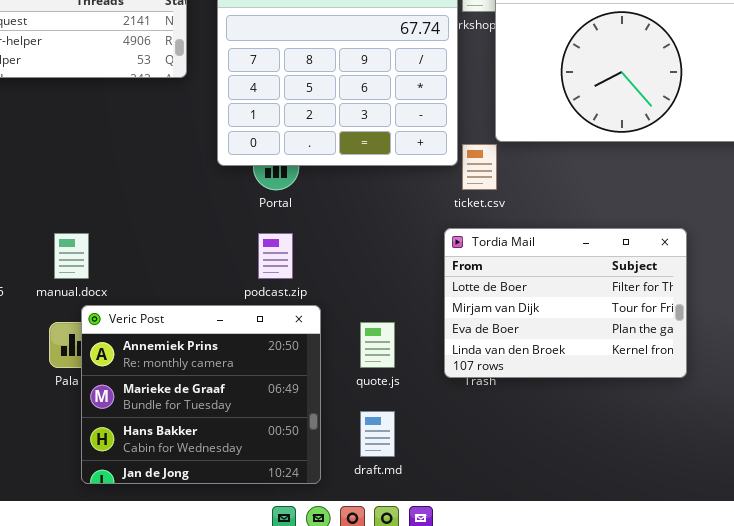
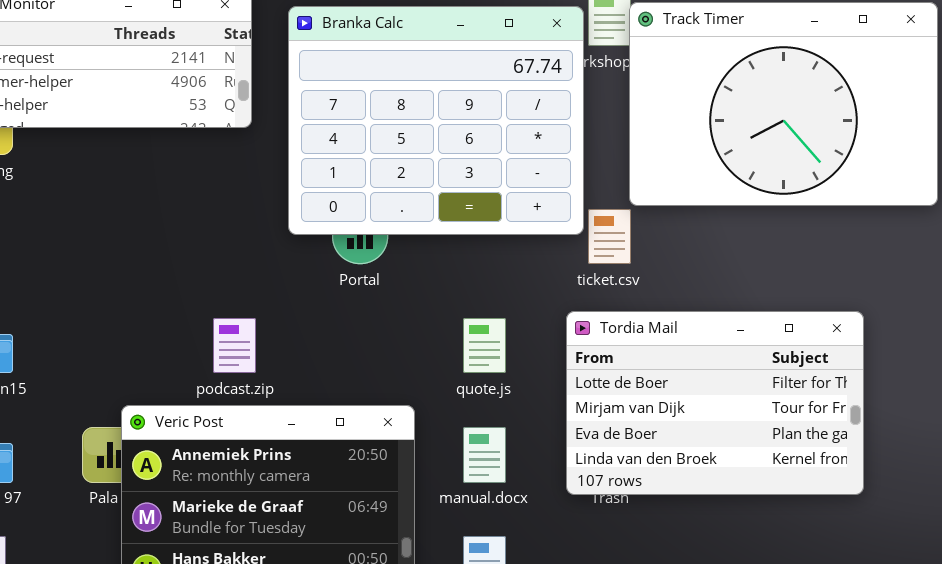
manual.docx: [54,233,89,279] -> [463,427,506,483], moved
podcast.zip: [258,233,293,279] -> [213,318,256,373], moved
quote.js: [360,322,395,368] -> [463,318,506,373], moved

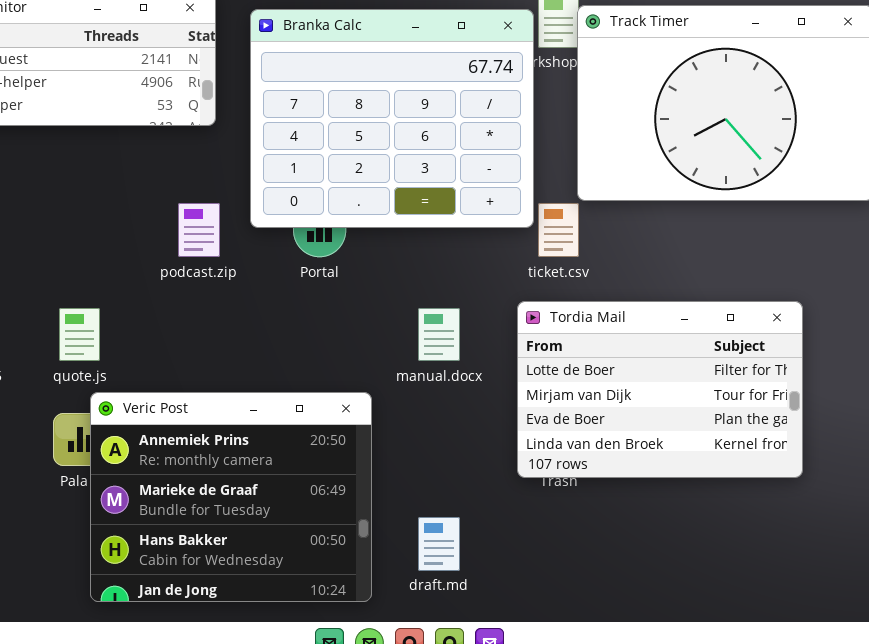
podcast.zip: [213,318,256,373] -> [178,203,220,257], moved
quote.js: [463,318,506,373] -> [59,308,100,361], moved
manual.docx: [463,427,506,483] -> [418,308,460,361], moved

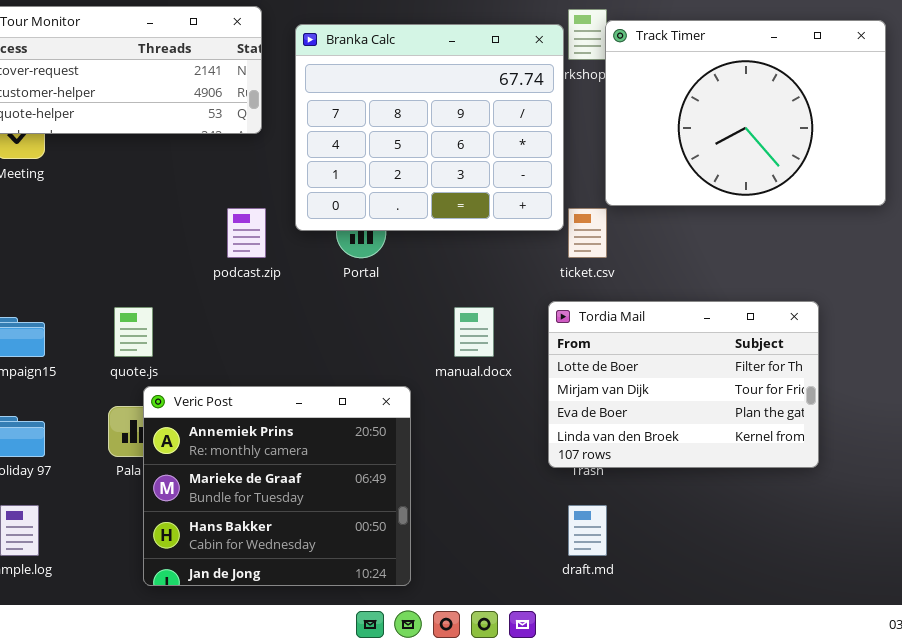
draft.md: [418,517,460,571] -> [568,505,607,556], moved

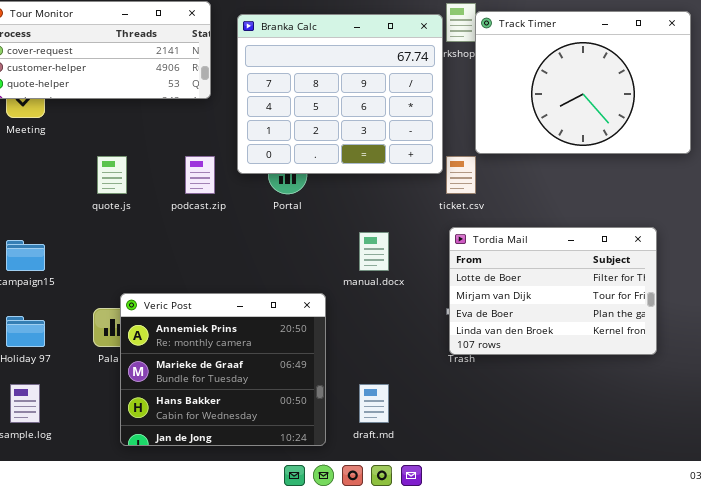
Tordia Mail: [548,301,819,468] -> [449,227,657,355], moved
quote.js: [114,307,153,357] -> [97,156,127,194], moved
draft.md: [568,505,607,556] -> [359,384,389,423], moved

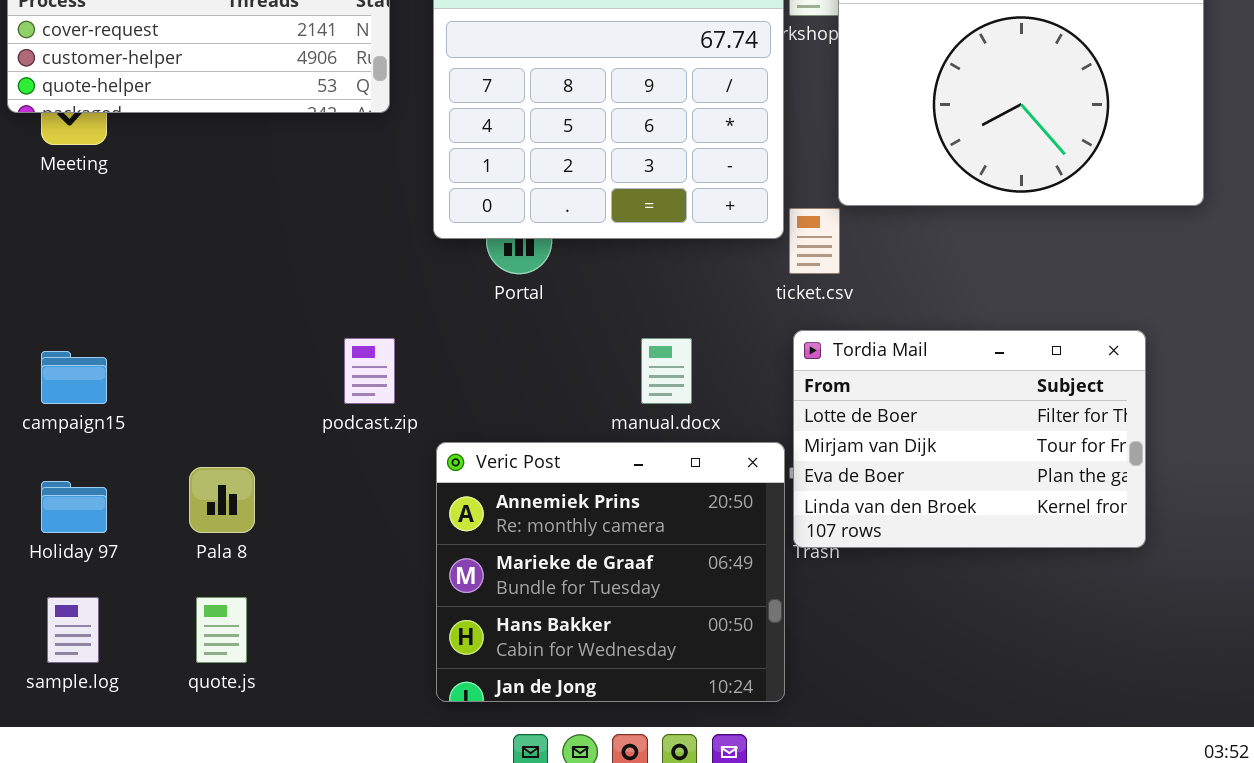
quote.js: [97,156,127,194] -> [196,597,247,663], moved
podcast.zip: [185,156,215,194] -> [344,338,395,404], moved
Veric Post: [120,293,326,446] -> [436,442,785,702], moved

